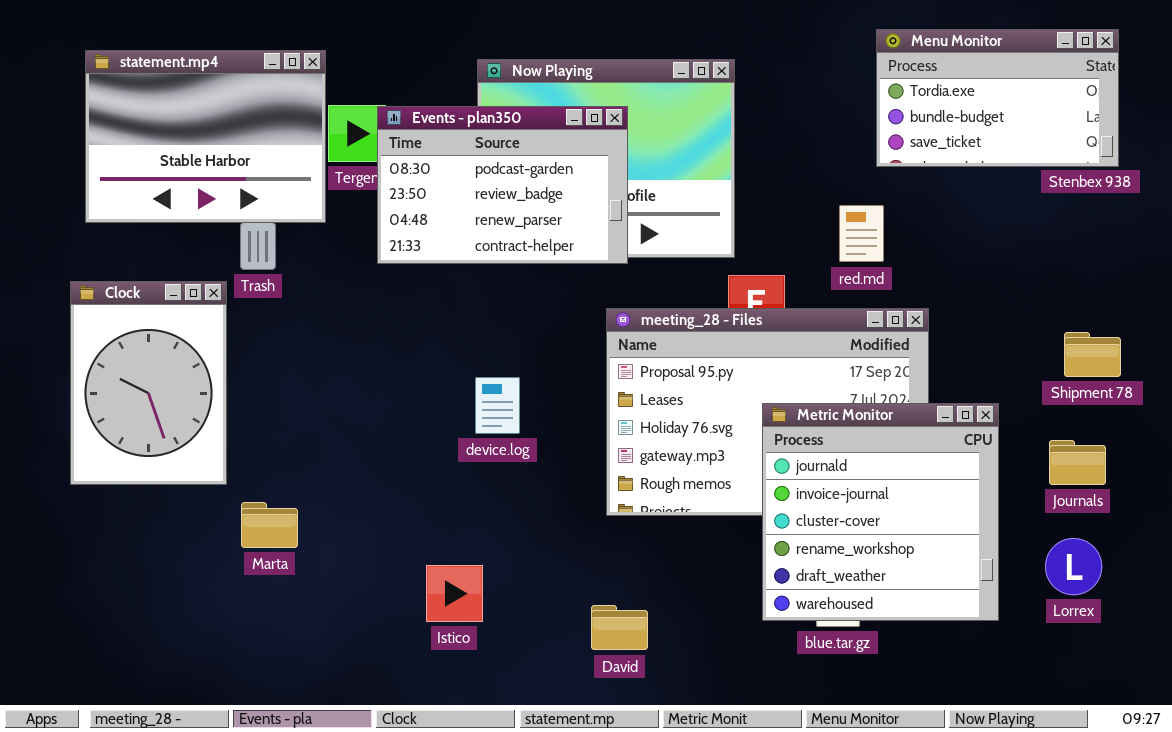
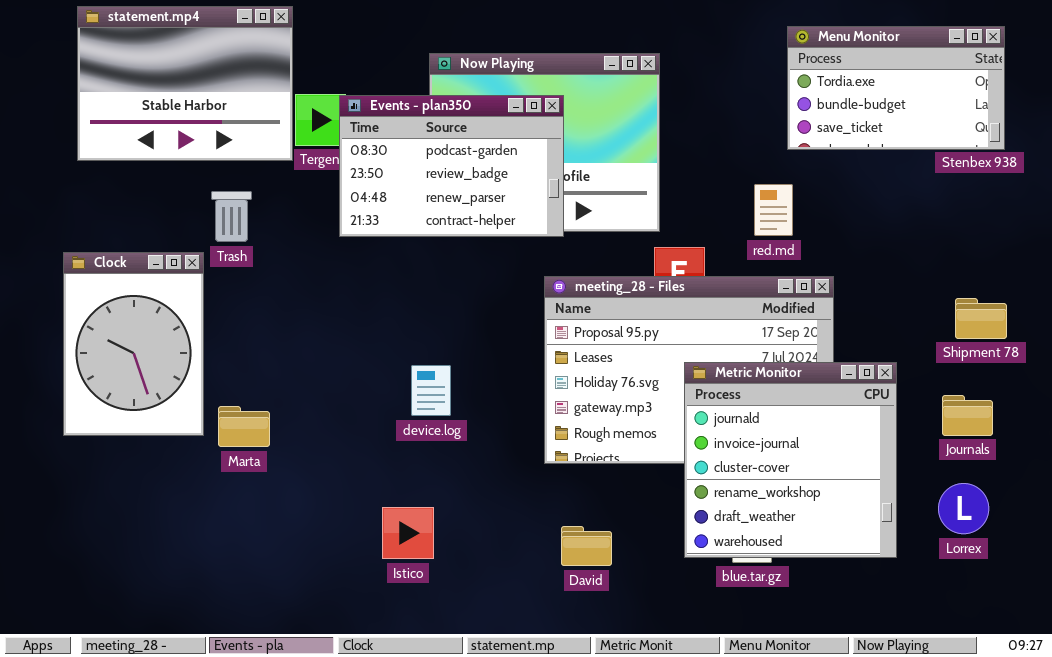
statement.mp4: [85,50,326,223] -> [77,6,293,161], moved
device.log: [475,377,520,434] -> [411,365,451,416], moved
Marta: [241,502,298,548] -> [218,406,270,447], moved
David: [591,605,648,650] -> [561,526,612,566], moved

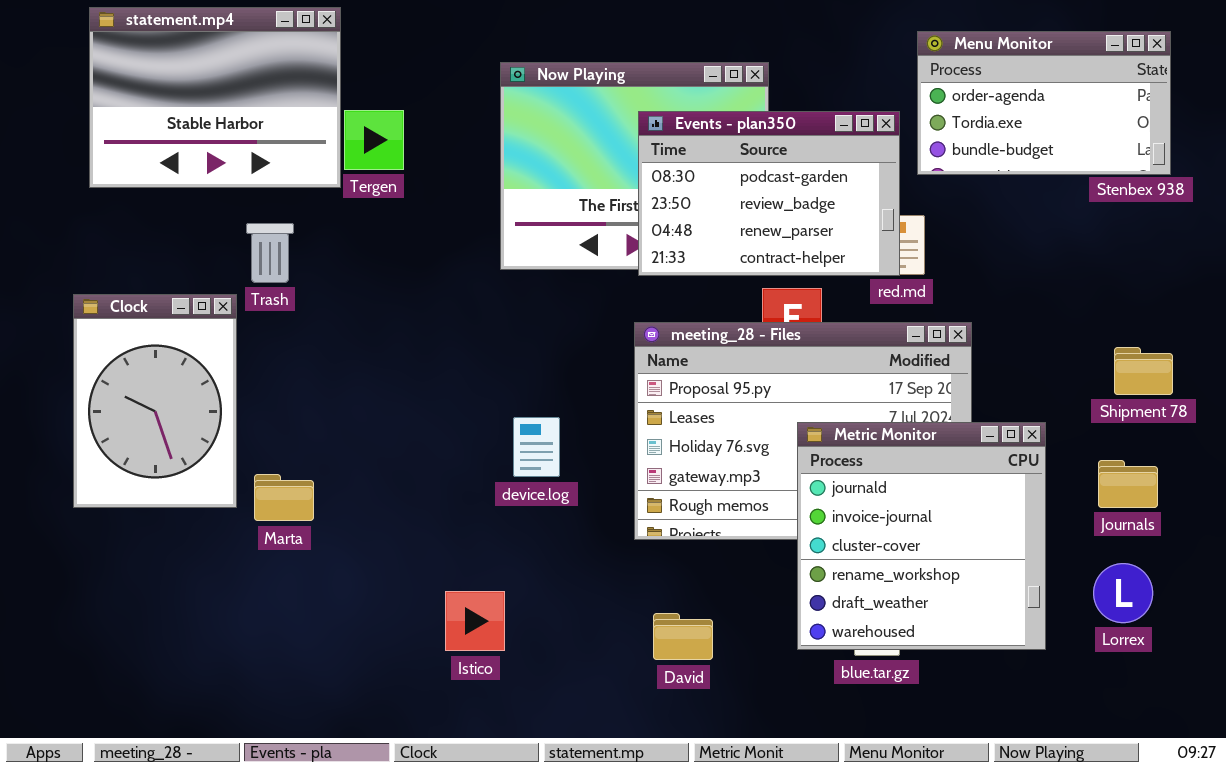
Menu Monitor: [787,26,1005,150] -> [917,31,1171,175], scrolled up 1 row
Events - plan350: [339,95,564,237] -> [638,111,900,276], moved
device.log: [411,365,451,416] -> [513,417,560,477], moved

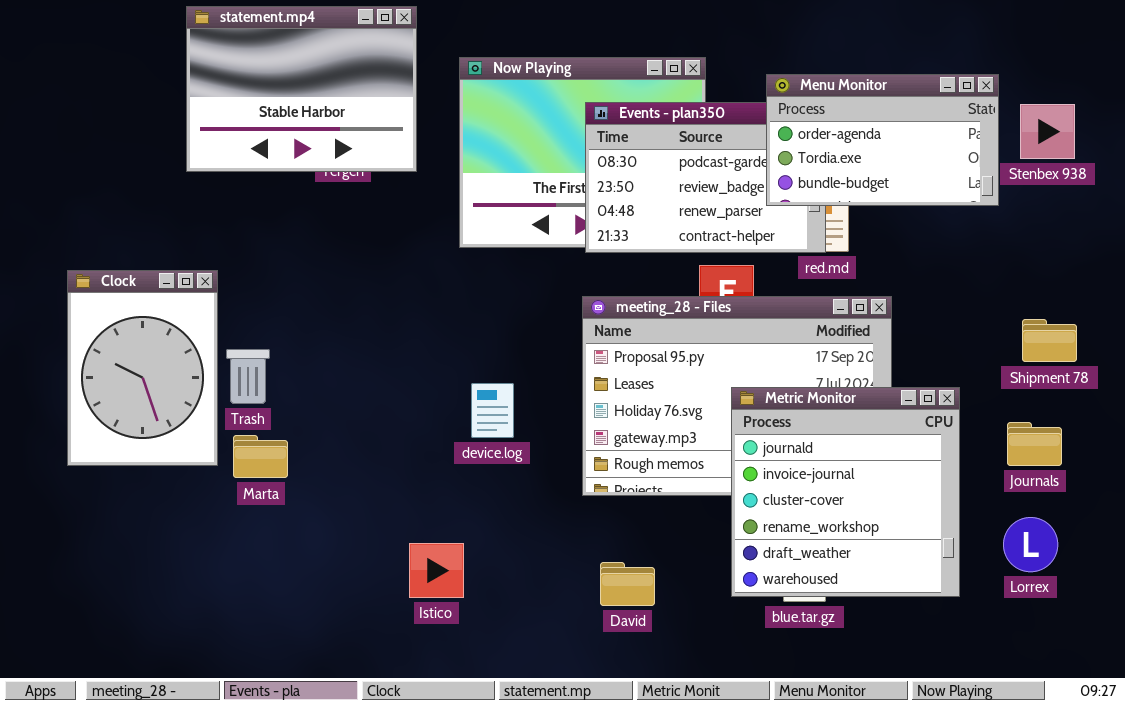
statement.mp4: [89,7,341,188] -> [186,6,417,172], moved
Menu Monitor: [917,31,1171,175] -> [766,74,999,206], moved
Trash: [246,223,294,283] -> [226,349,270,404], moved

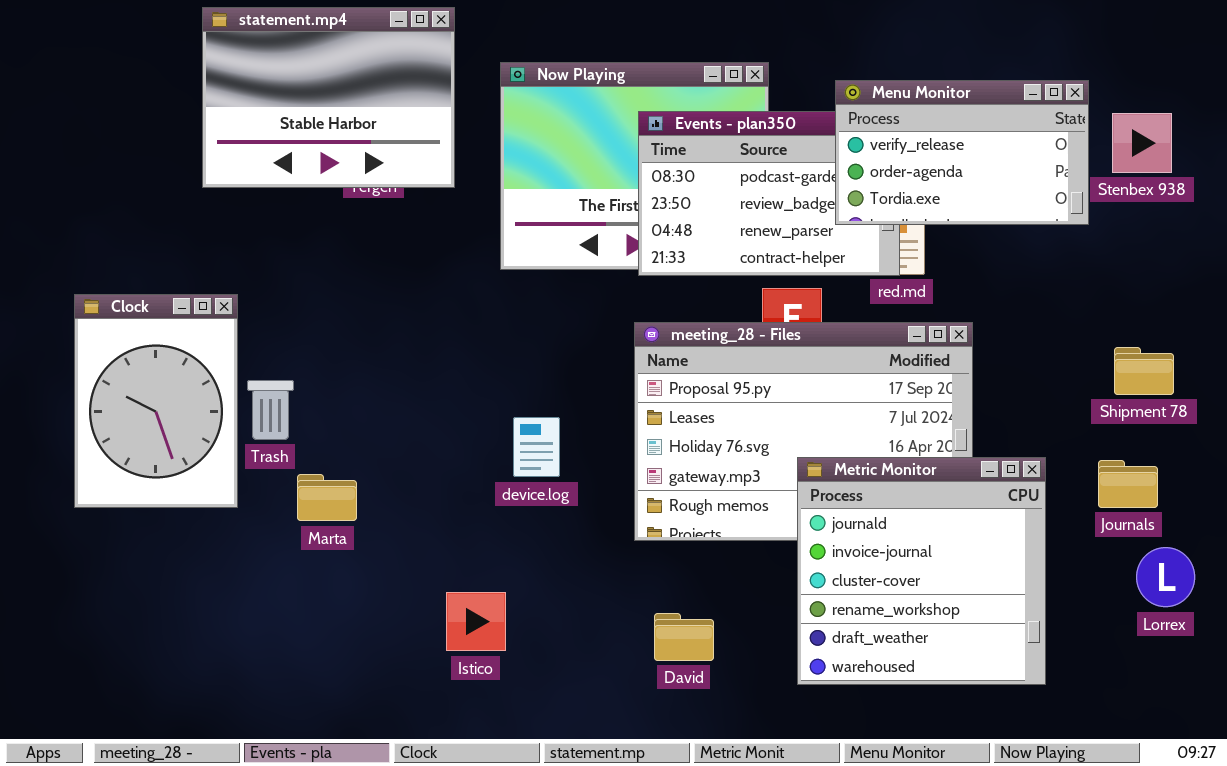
Menu Monitor: [766,74,999,206] -> [835,80,1089,225], scrolled up 1 row
Metric Monitor: [731,387,960,597] -> [797,457,1046,685], moved
Marta: [233,435,288,478] -> [297,474,357,521], moved
Lorrex: [1003,517,1058,572] -> [1136,547,1195,607], moved

